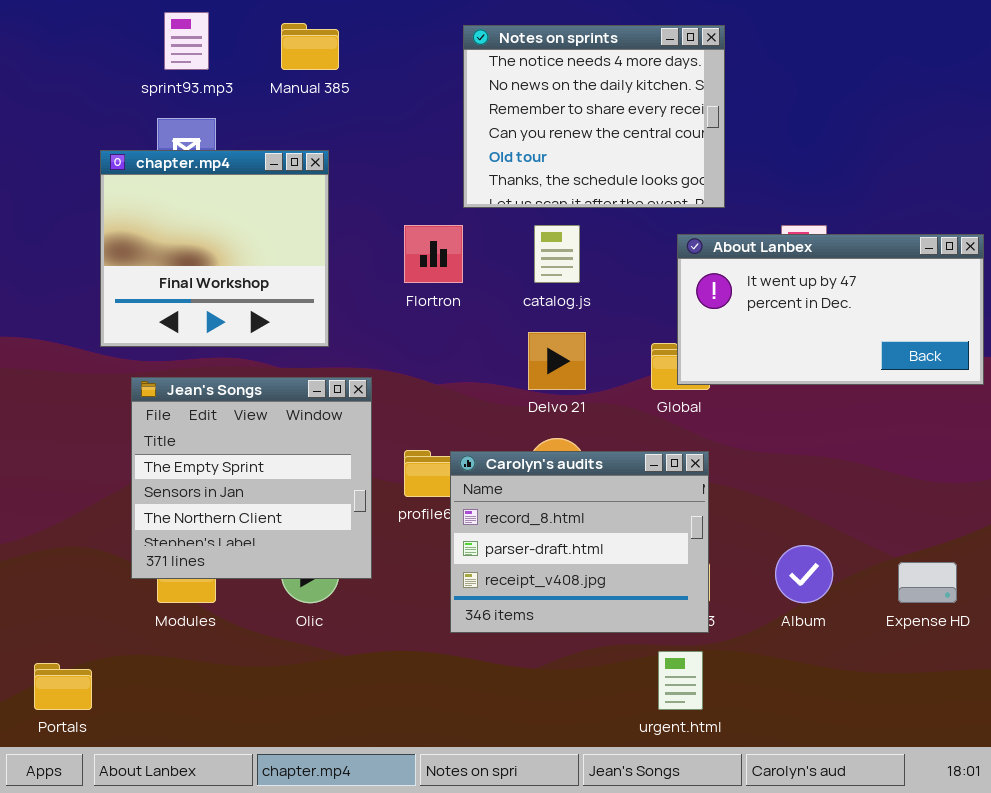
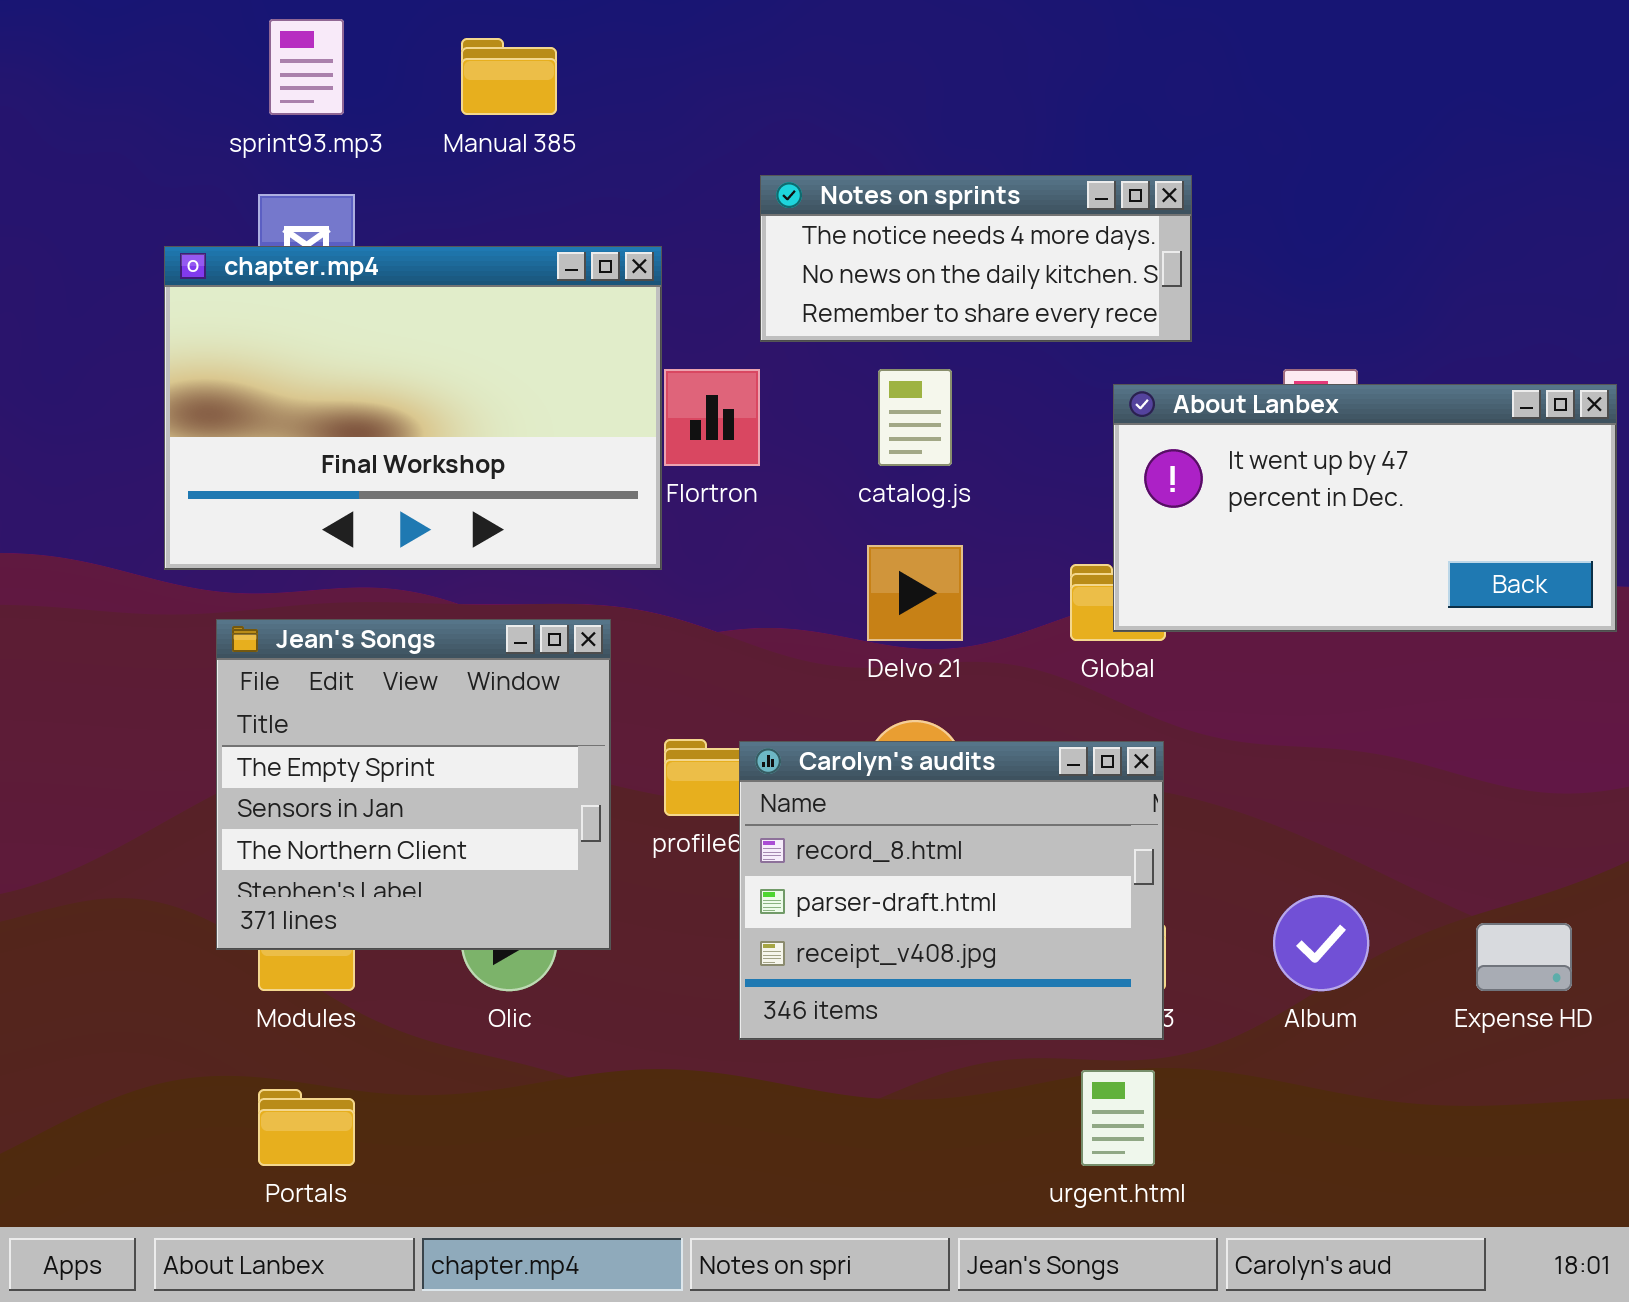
Notes on sprints: [463,25,725,208] -> [760,175,1192,342], resized
chapter.mp4: [100,150,329,347] -> [164,246,662,570], resized
Portals: [34,663,92,710] -> [258,1089,355,1166], moved

